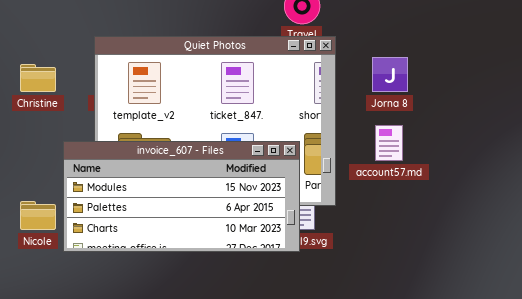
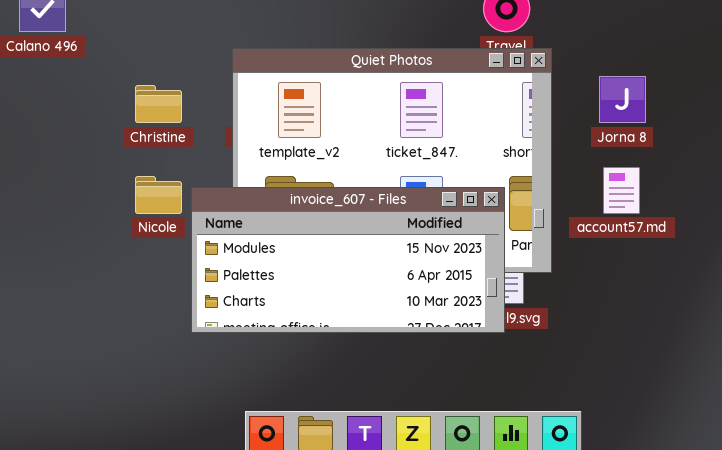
Nicole: [20,201,56,230] -> [135,176,182,214], moved

